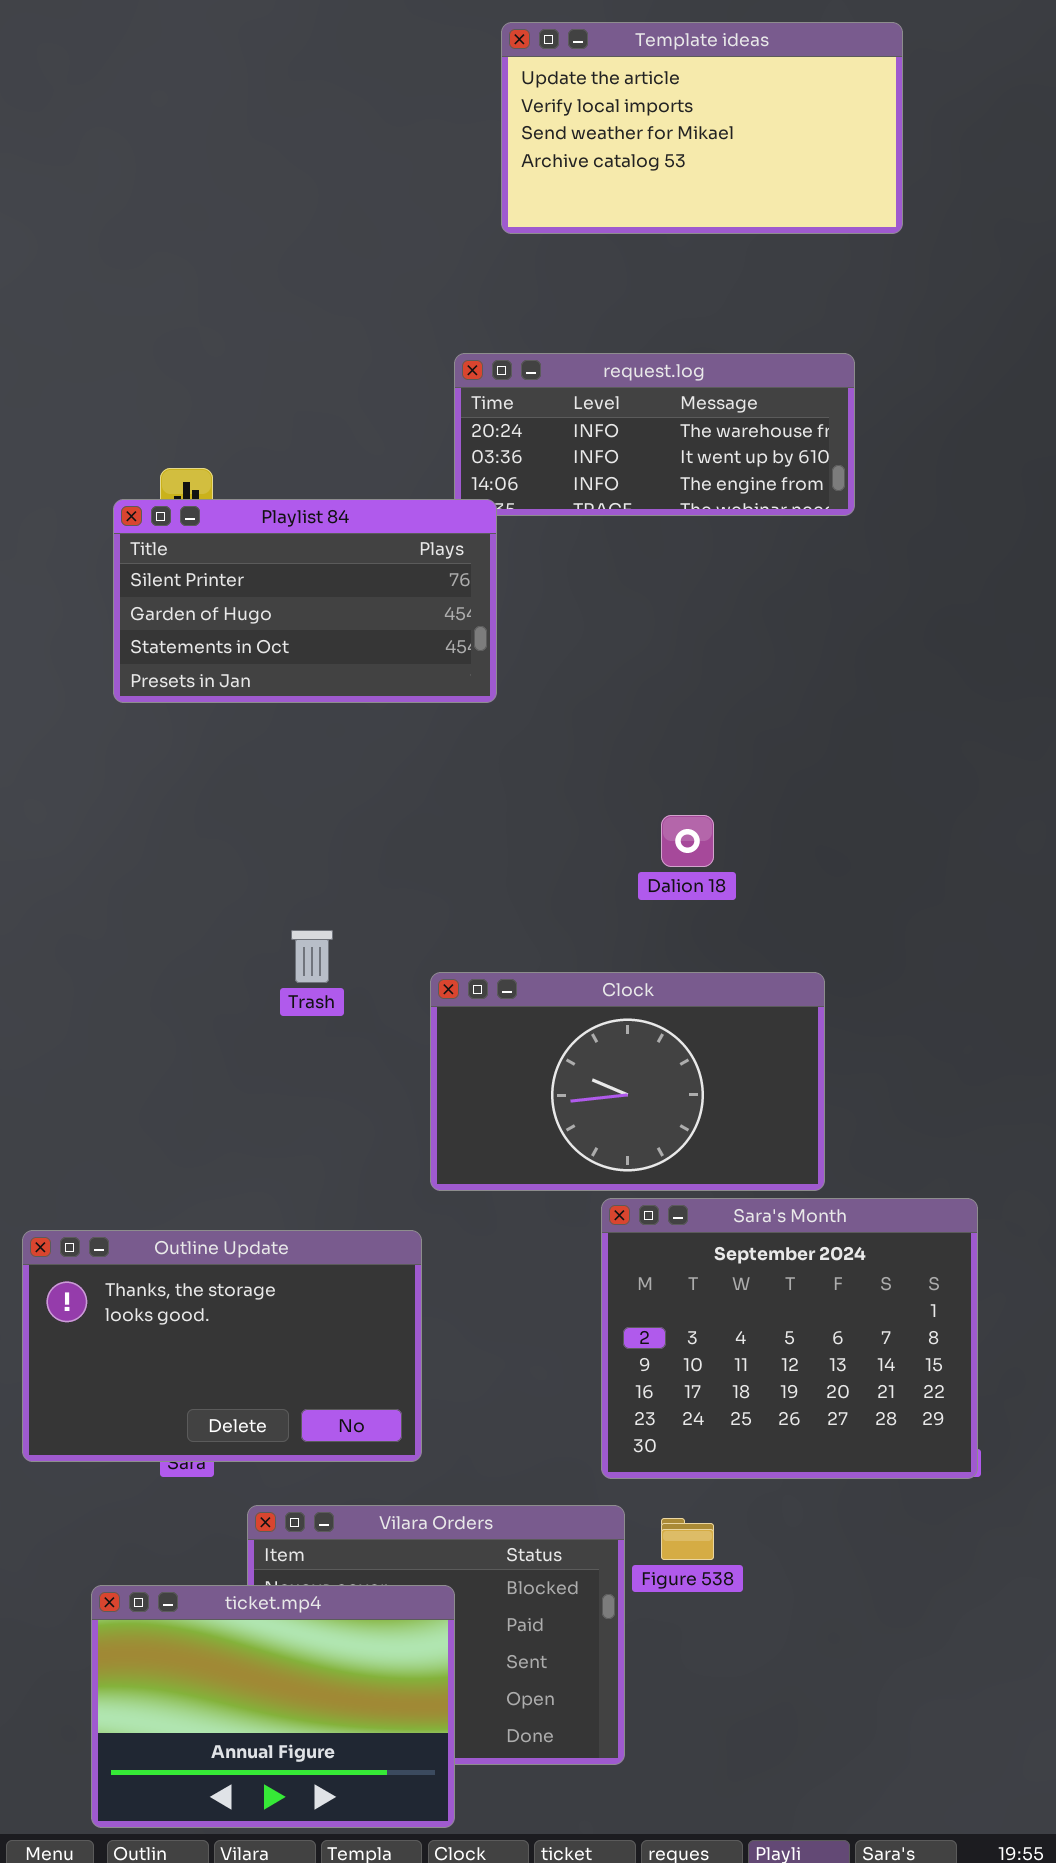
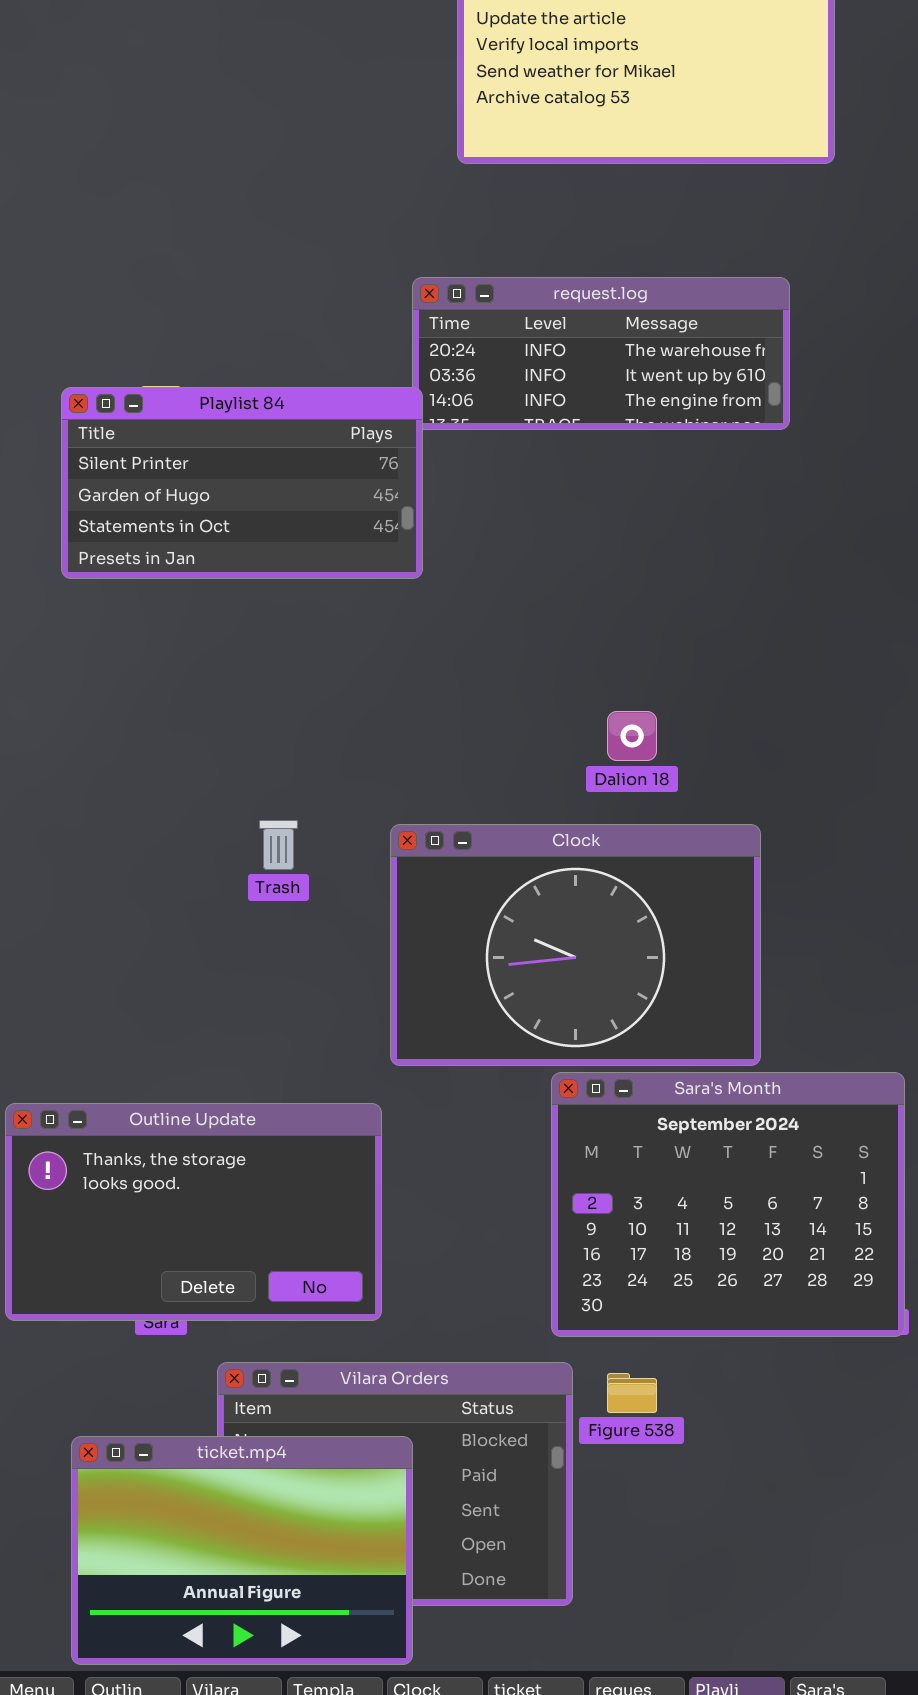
Playlist 84: [113,499,497,703] -> [61,387,423,579], moved
Clock: [430,972,825,1191] -> [390,824,761,1066], resized

